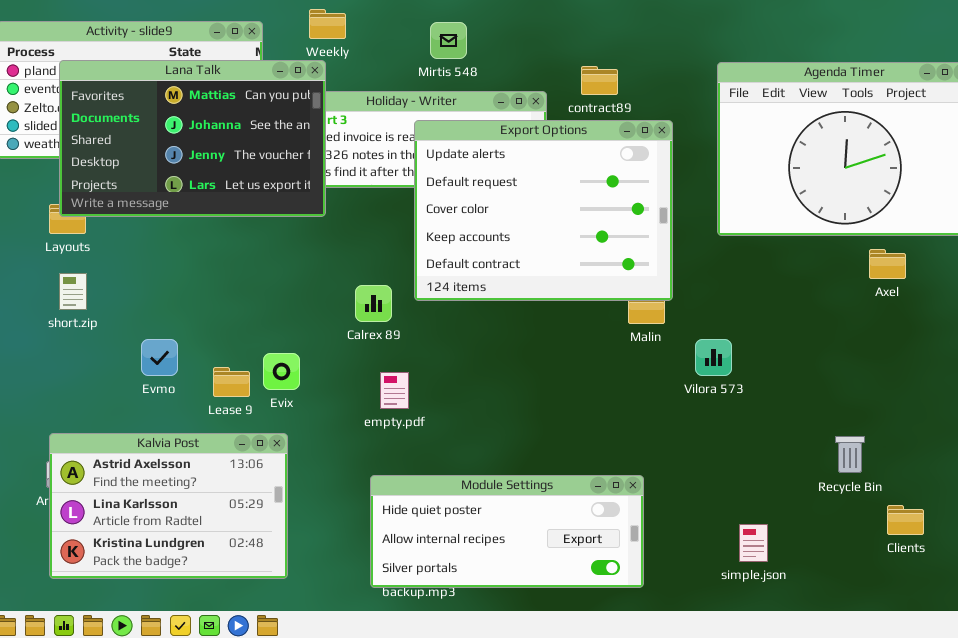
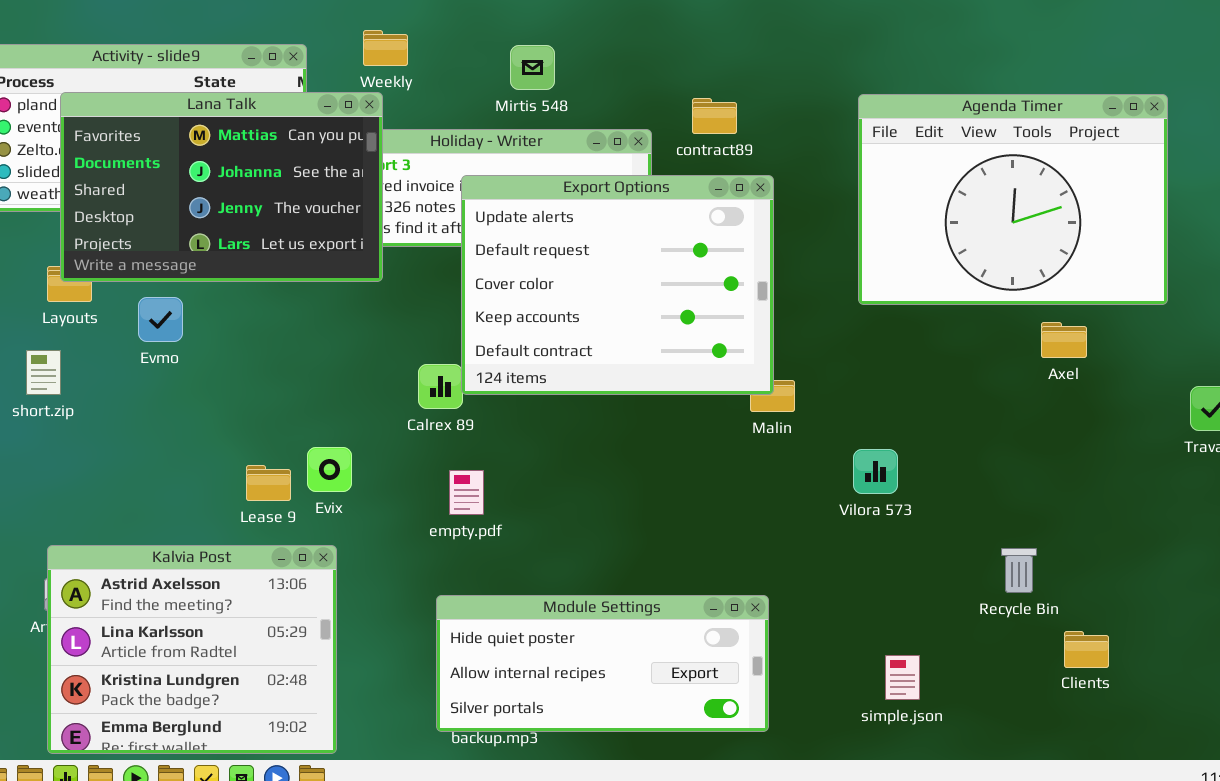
Export Options: [414,120,673,301] -> [461,175,774,395], moved
short.zip: [59,273,87,310] -> [26,350,61,395], moved
Evmo: [141,339,178,376] -> [138,297,183,342], moved
Vilora 573: [695,339,732,376] -> [853,449,898,494], moved
Kalvia Post: [49,433,288,579] -> [47,545,337,754], resized

